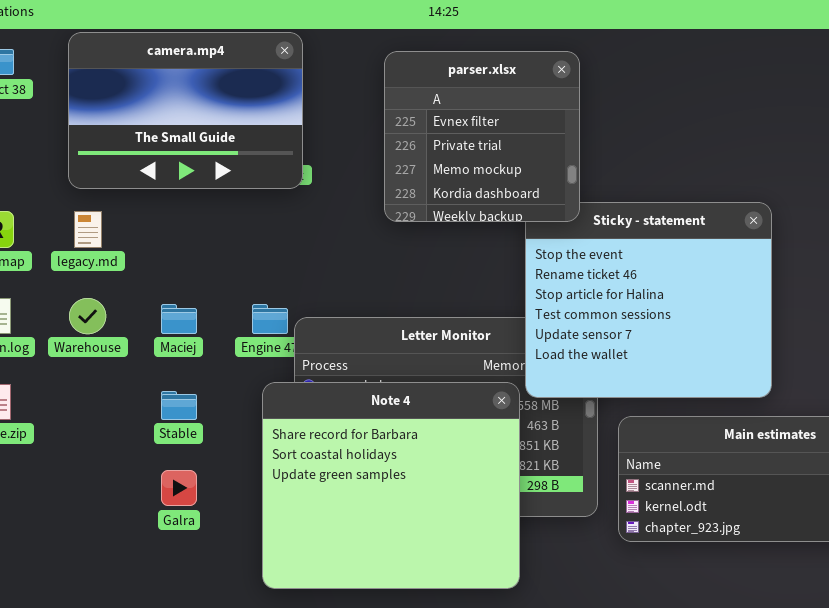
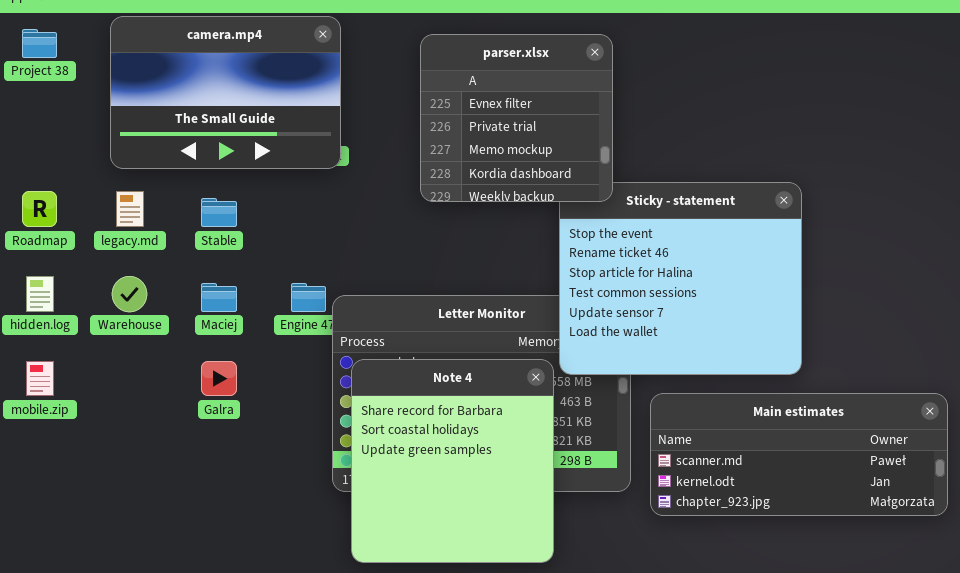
Note 4: [262,382,520,589] -> [351,359,554,563], resized
Stable: [161,391,197,420] -> [201,198,237,227], moved
Galra: [161,470,197,506] -> [201,361,237,396], moved

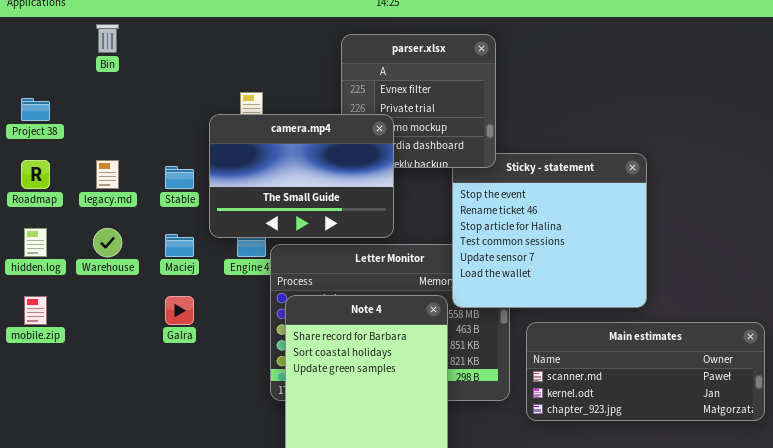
camera.mp4: [110,16,341,169] -> [209,114,394,238], moved
Project 38: [22,29,57,58] -> [21,98,50,121], moved

